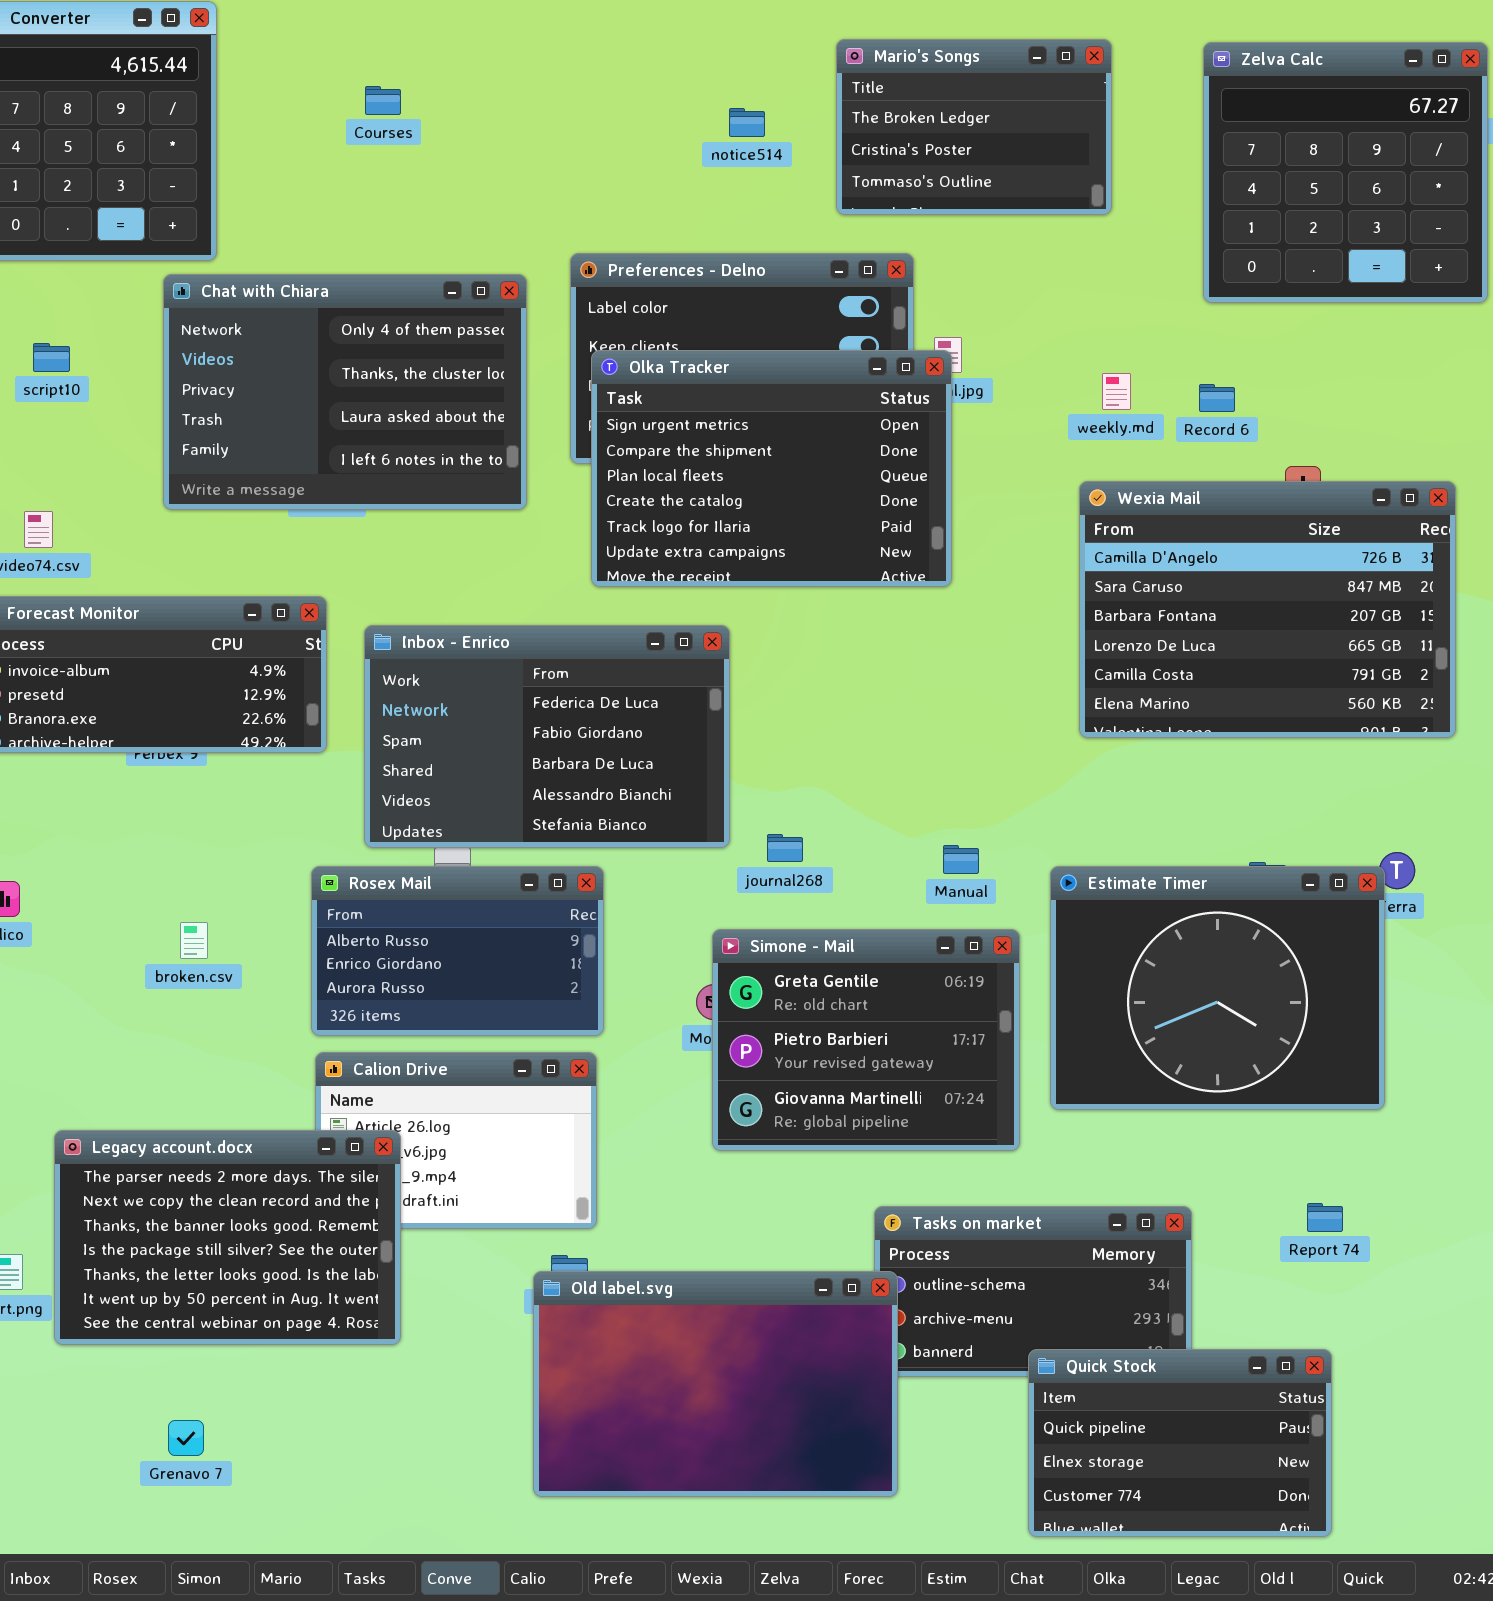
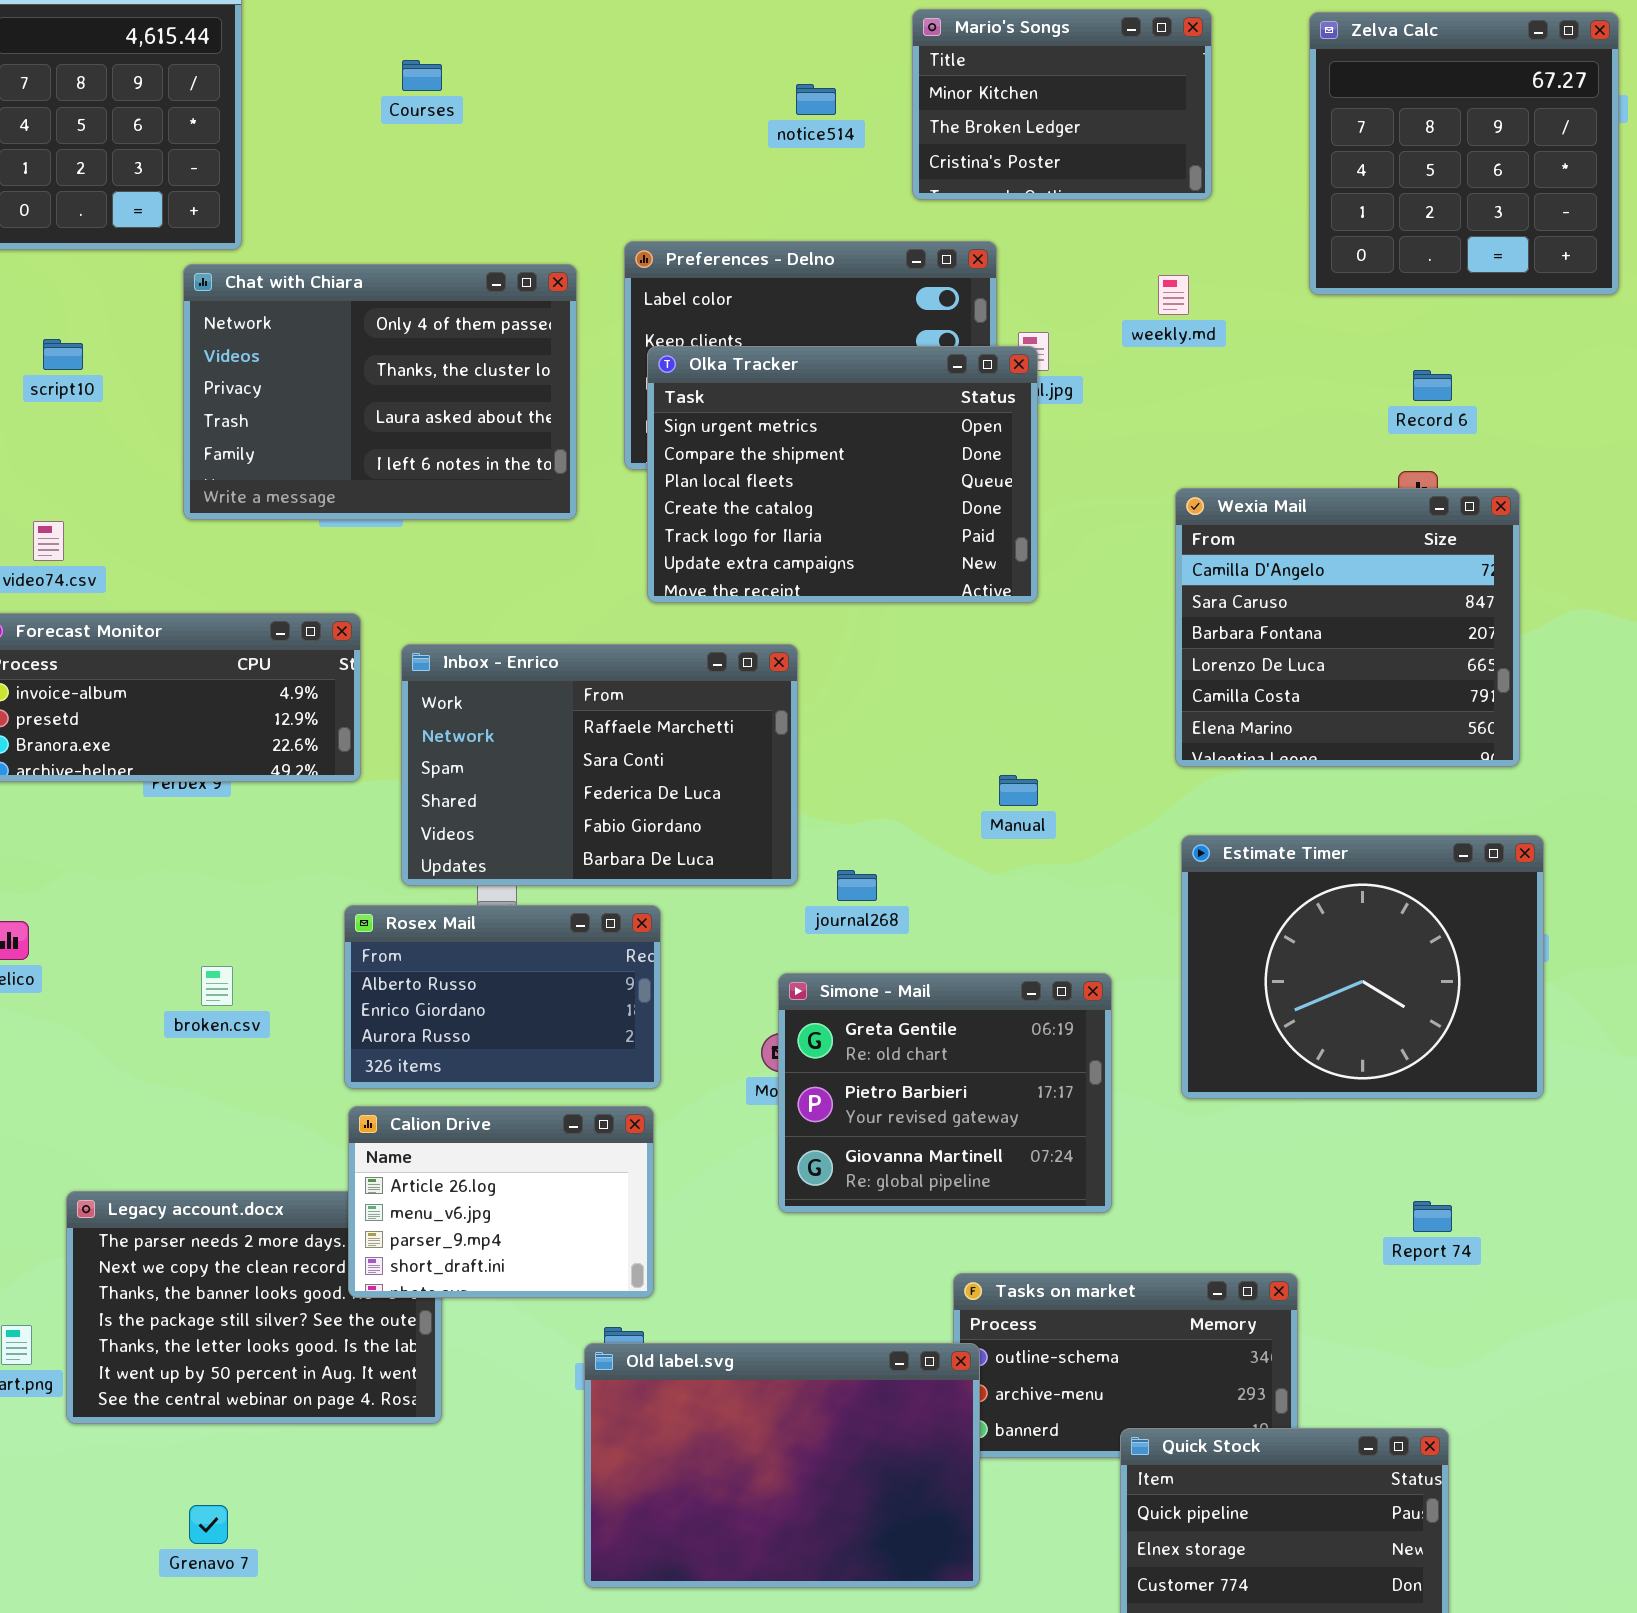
Mario's Songs: [836,39,1112,215] -> [912,9,1212,200], scrolled up 1 row
weekly.md: [1102,373,1131,410] -> [1158,275,1189,315], moved
Record 6: [1199,384,1235,412] -> [1413,370,1452,401], moved
Wexia Mail: [1079,481,1456,738] -> [1175,488,1520,767], resized
Inbox - Enrico: [364,625,730,848] -> [401,644,798,886], scrolled up 2 rows
Manual: [943,845,979,874] -> [999,775,1038,806], moved
Estimate Timer: [1050,866,1385,1110] -> [1181,835,1544,1099], moved
Calion Drive: [315,1052,597,1229] -> [348,1106,654,1298], raised
Report 74: [1307,1203,1343,1232] -> [1413,1201,1452,1232], moved

